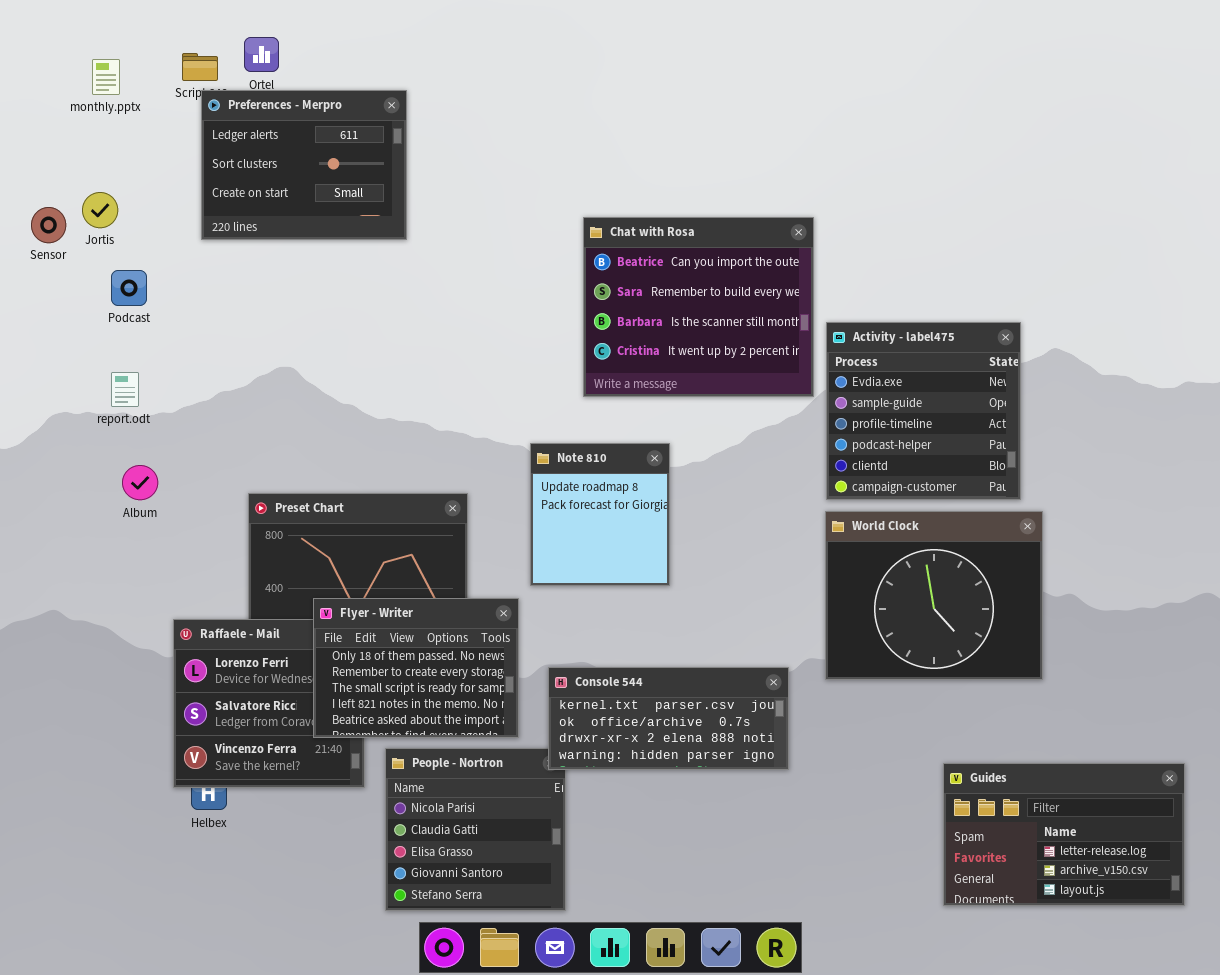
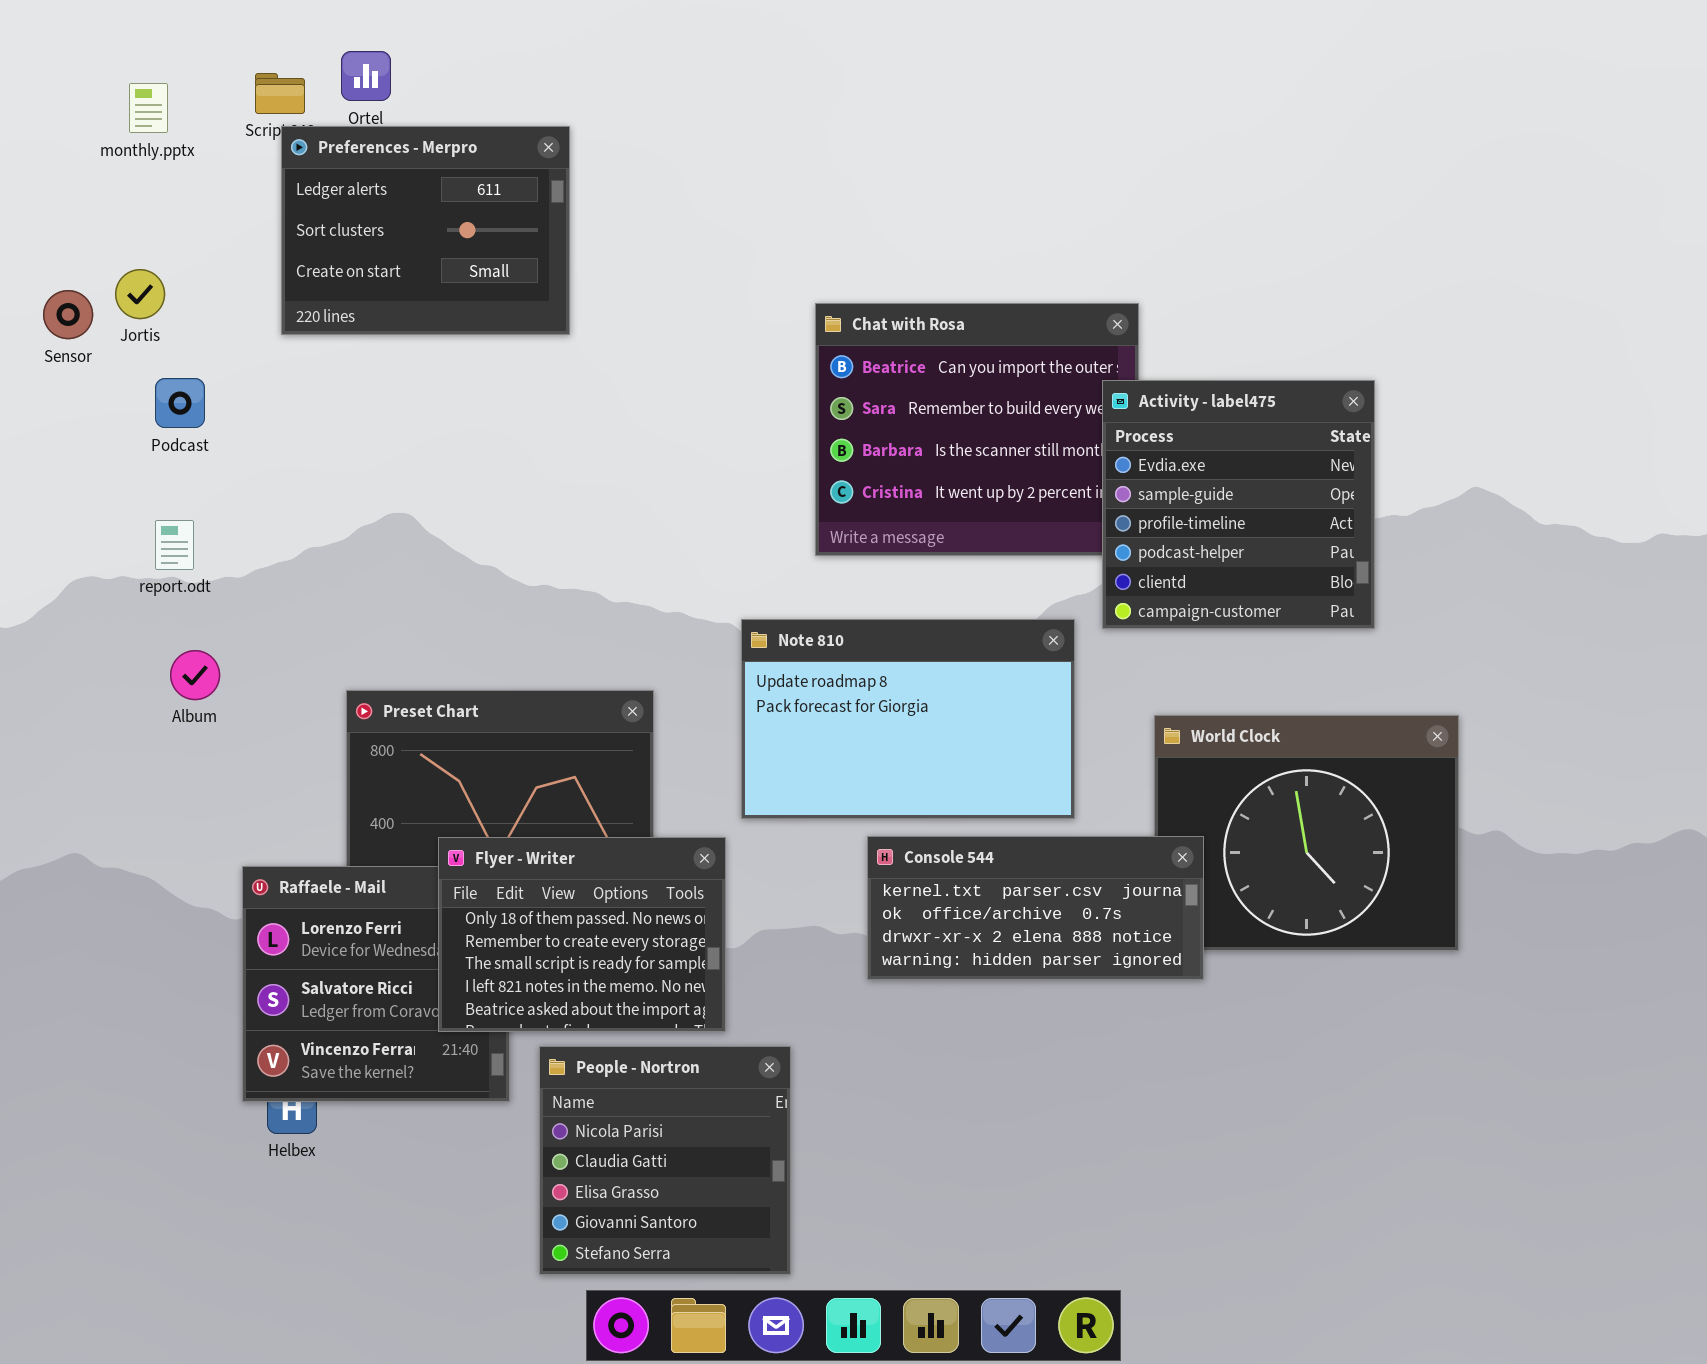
Activity - label475: [826,322,1021,500] -> [1102,380,1375,629], moved
Note 810: [530,443,670,586] -> [741,619,1075,819], resized
Console 544: [548,667,789,770] -> [867,836,1204,980], moved
Guides: [943,763,1185,906] -> none, closed

